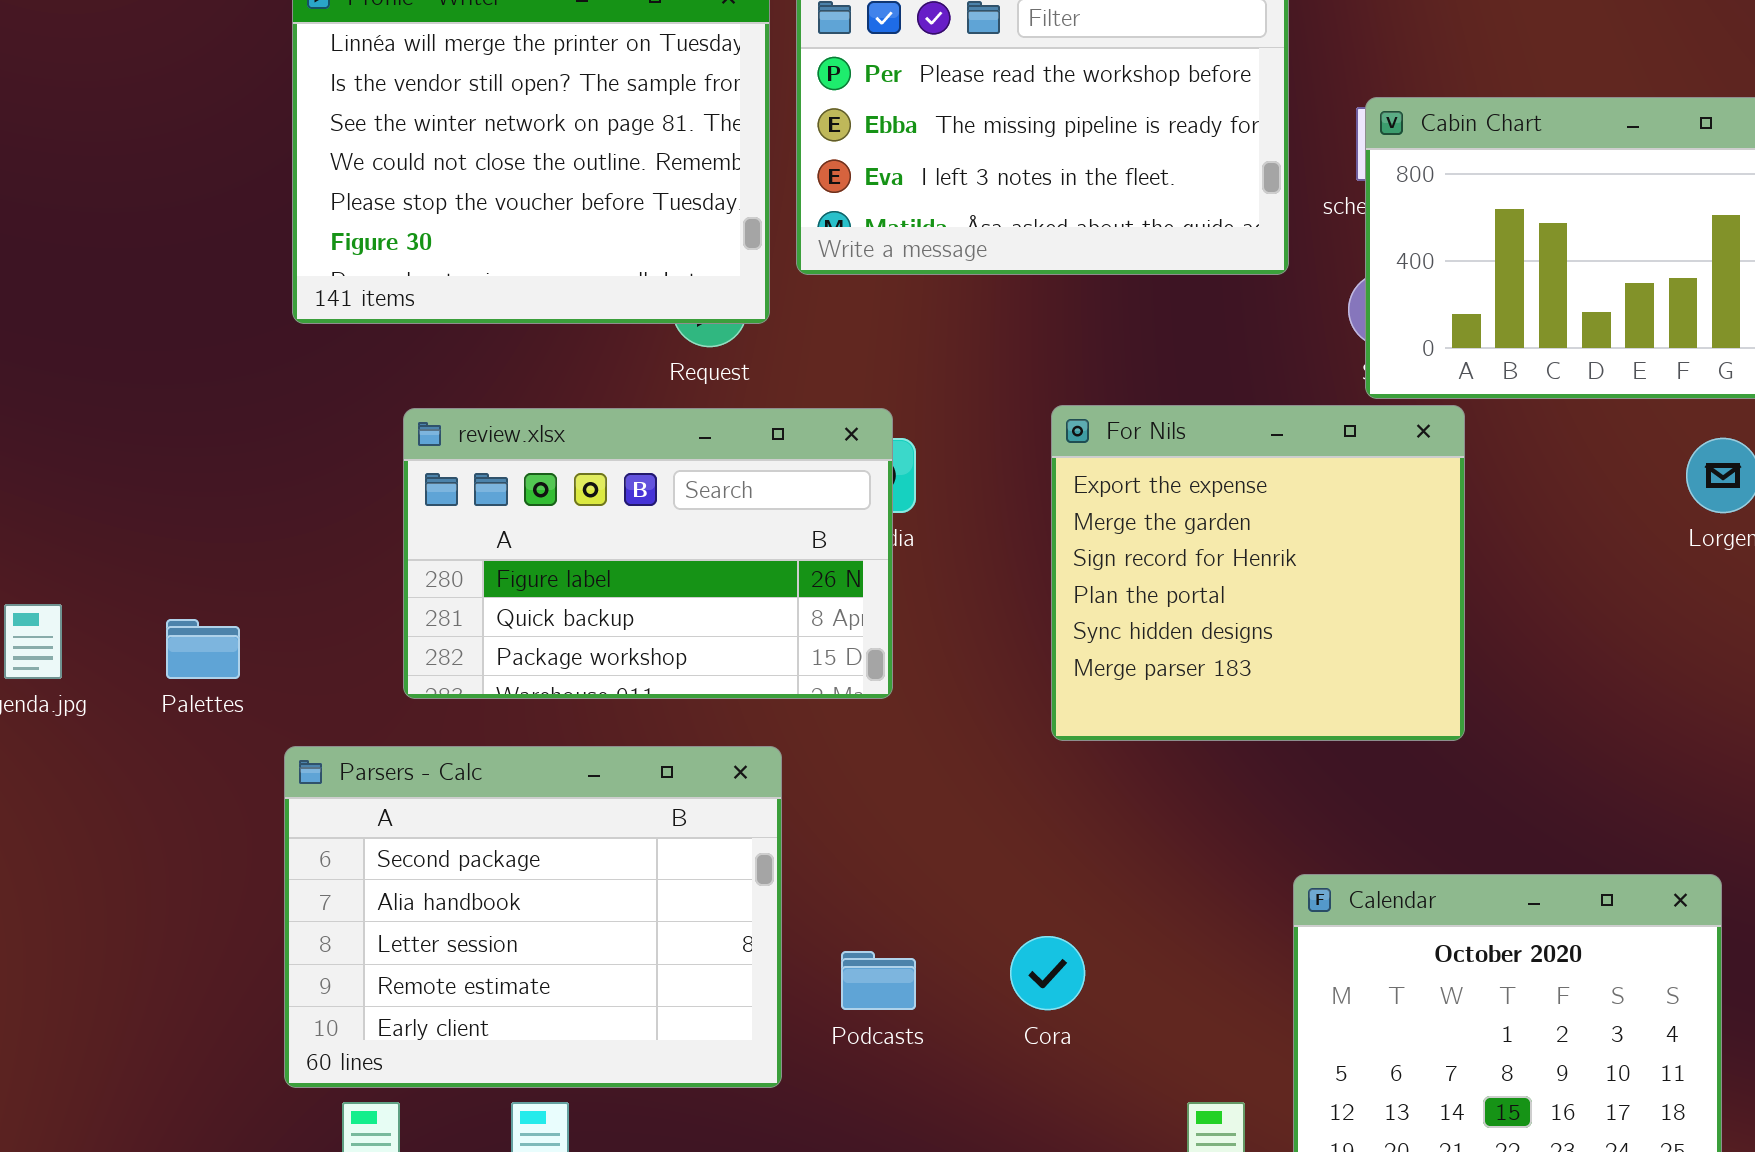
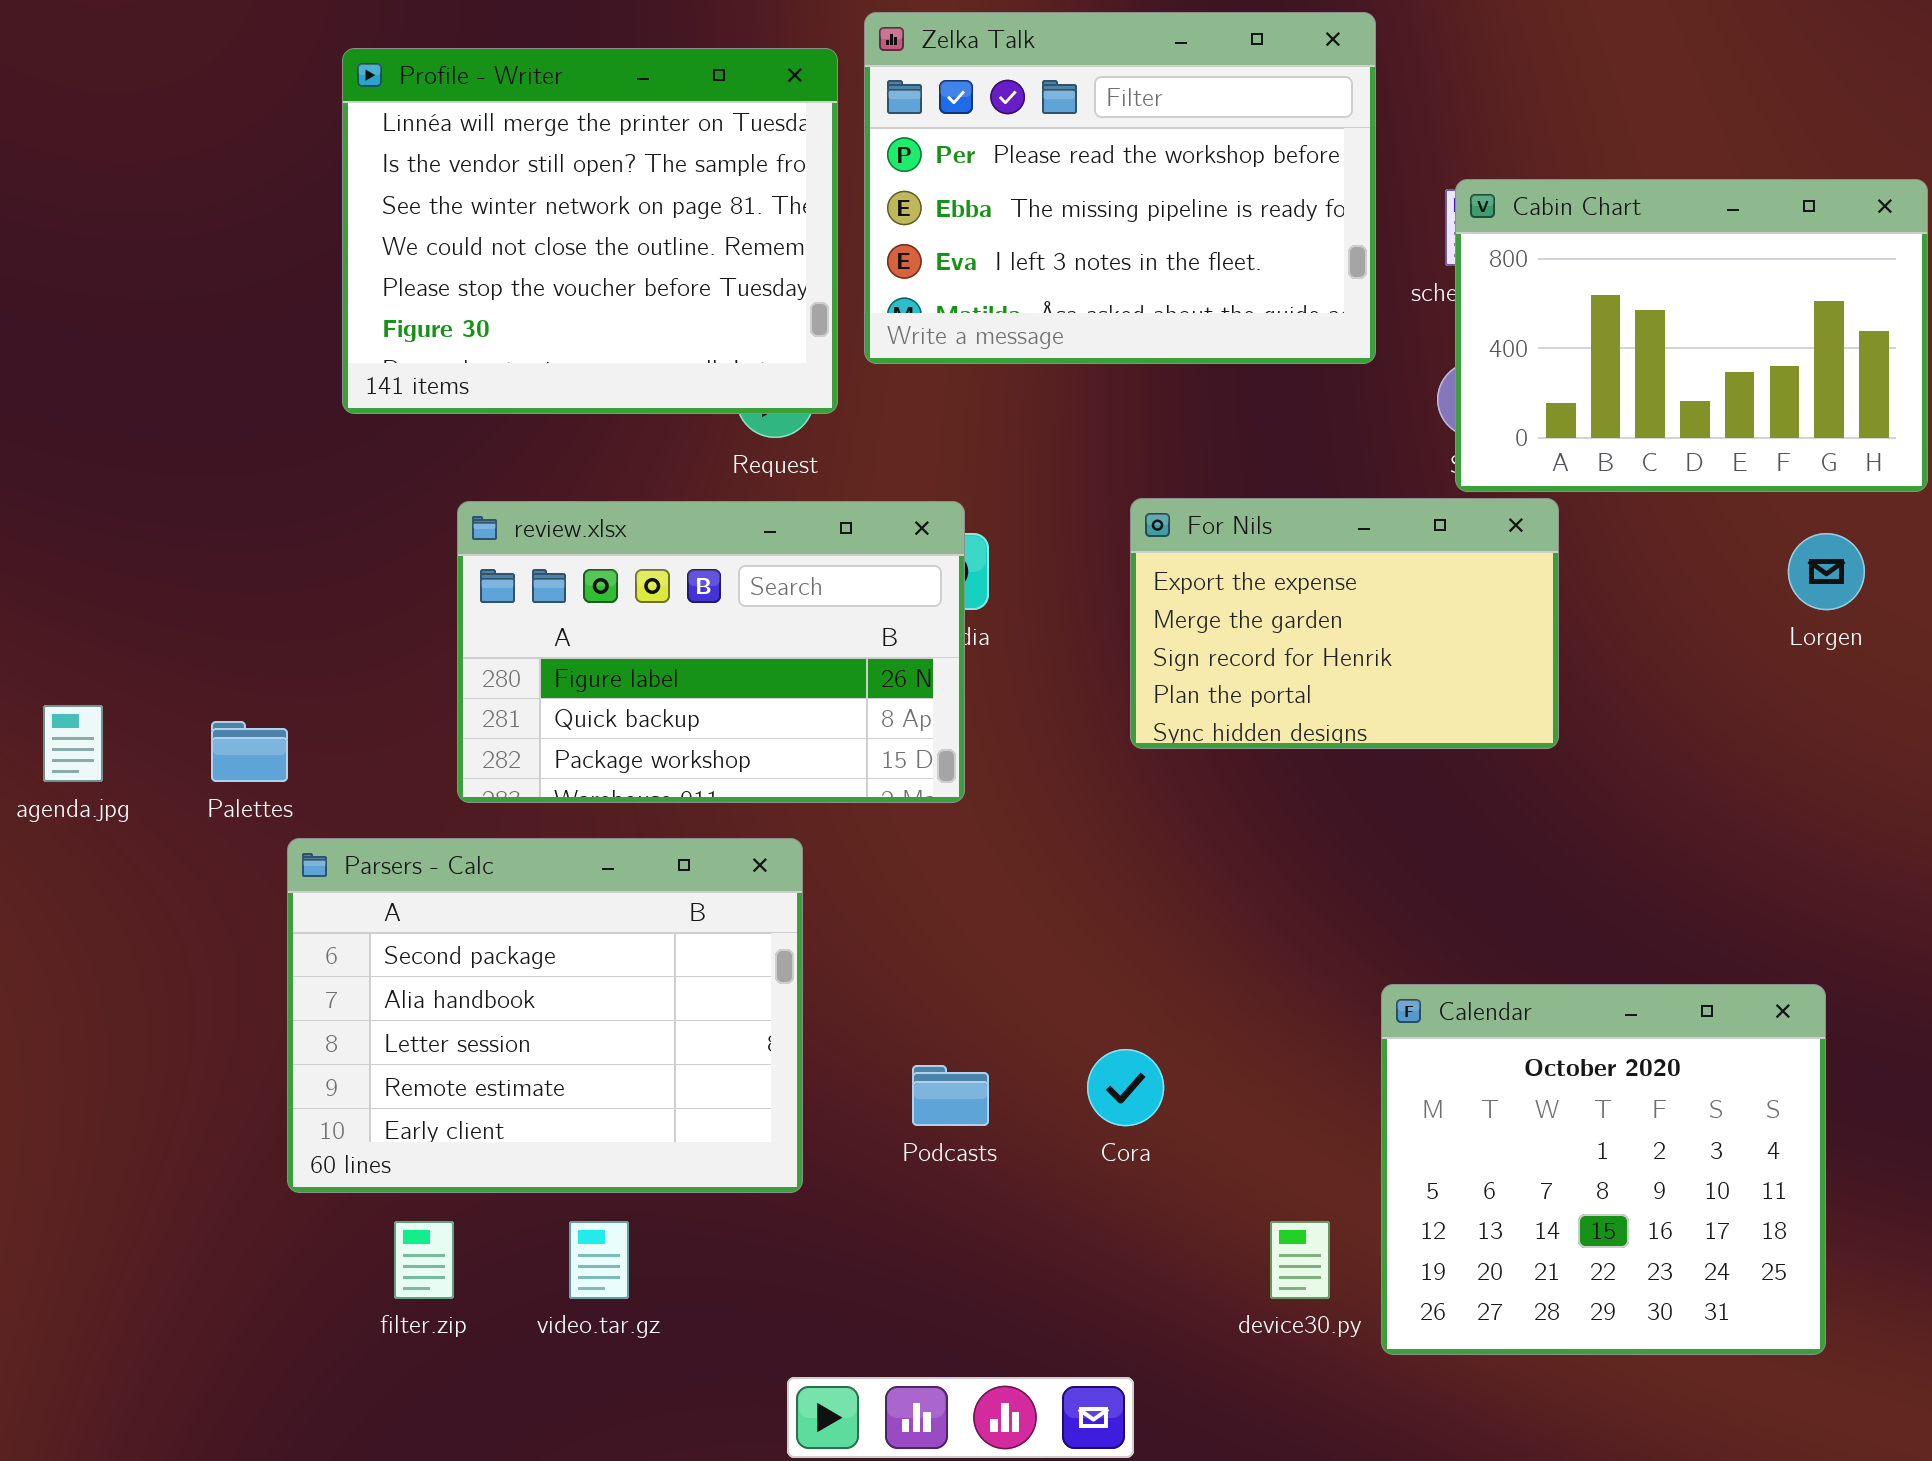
For Nils: [1051,405,1465,741] -> [1130,498,1559,749], resized
Parsers - Calc: [284,746,782,1088] -> [287,838,803,1193], moved

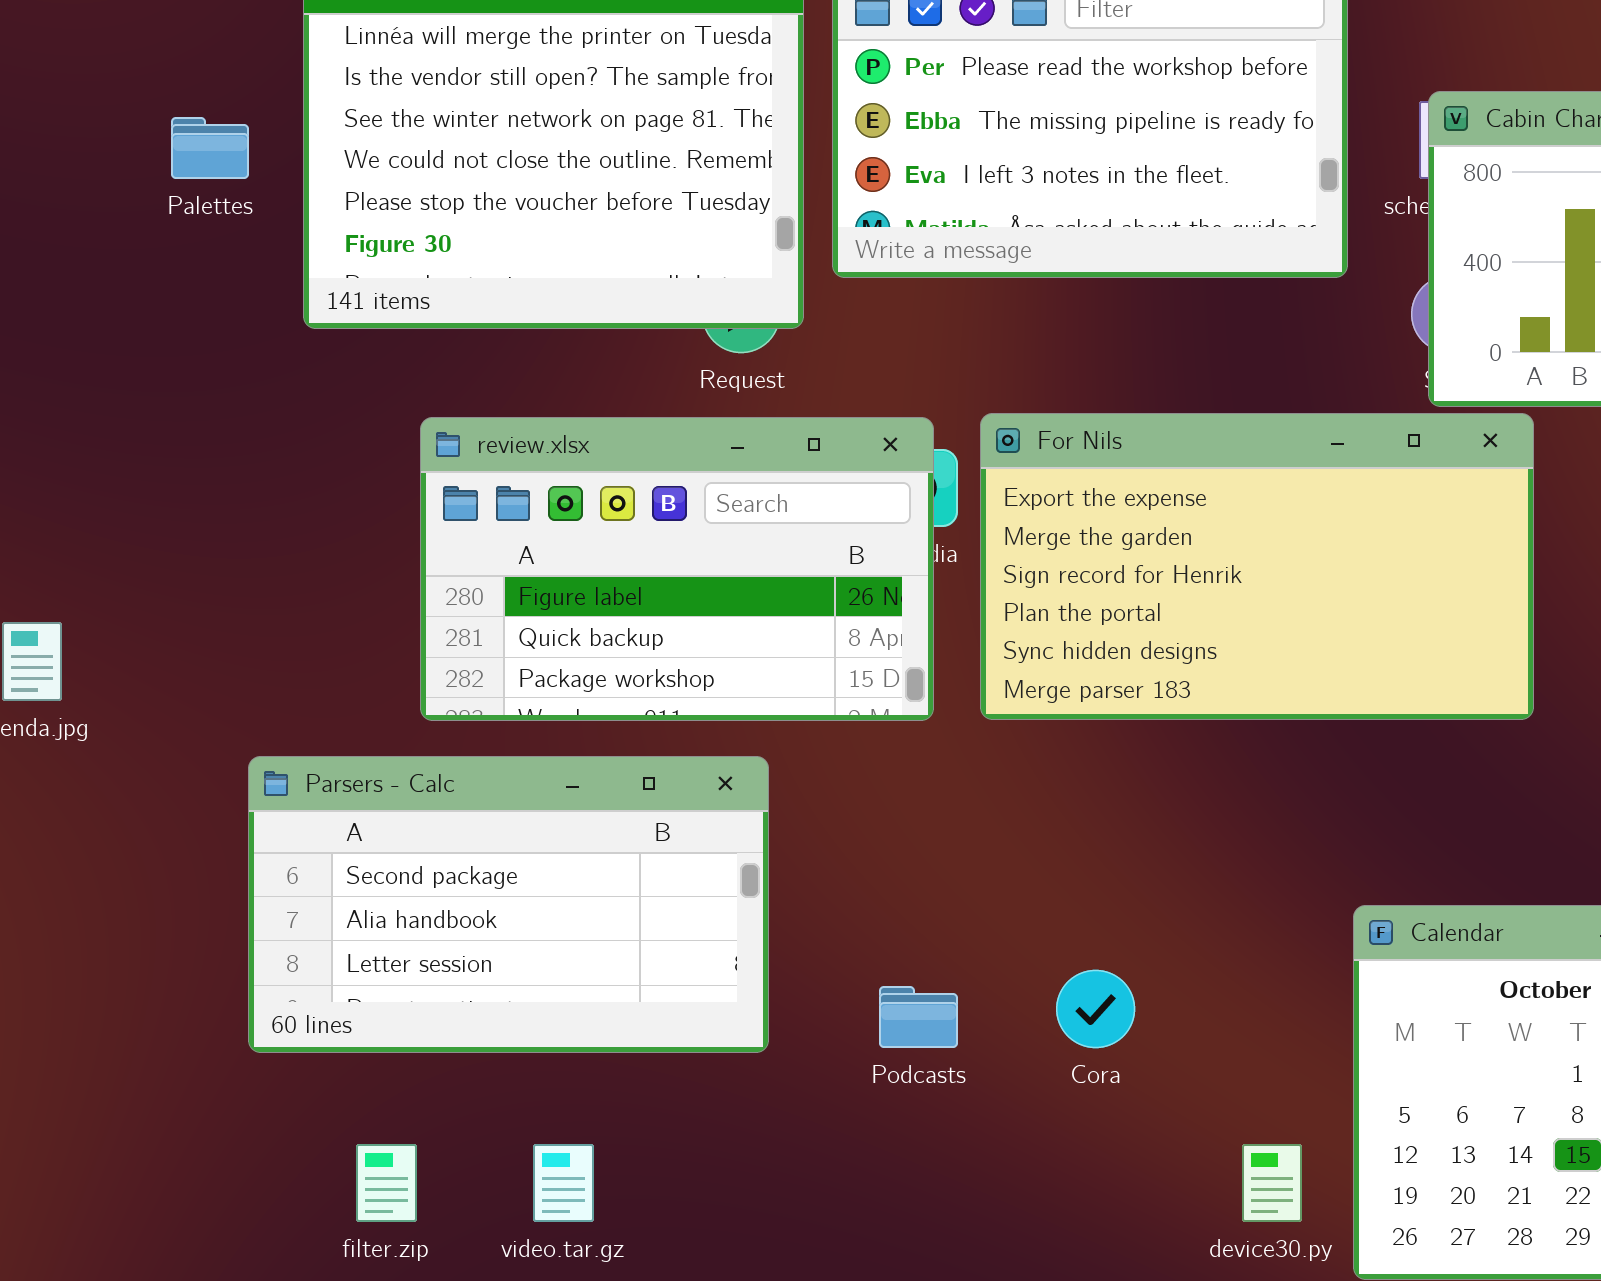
For Nils: [1130,498,1559,749] -> [980,413,1534,720], resized
Palettes: [211,721,288,782] -> [171,117,249,179], moved
Parsers - Calc: [287,838,803,1193] -> [248,756,769,1053], resized

